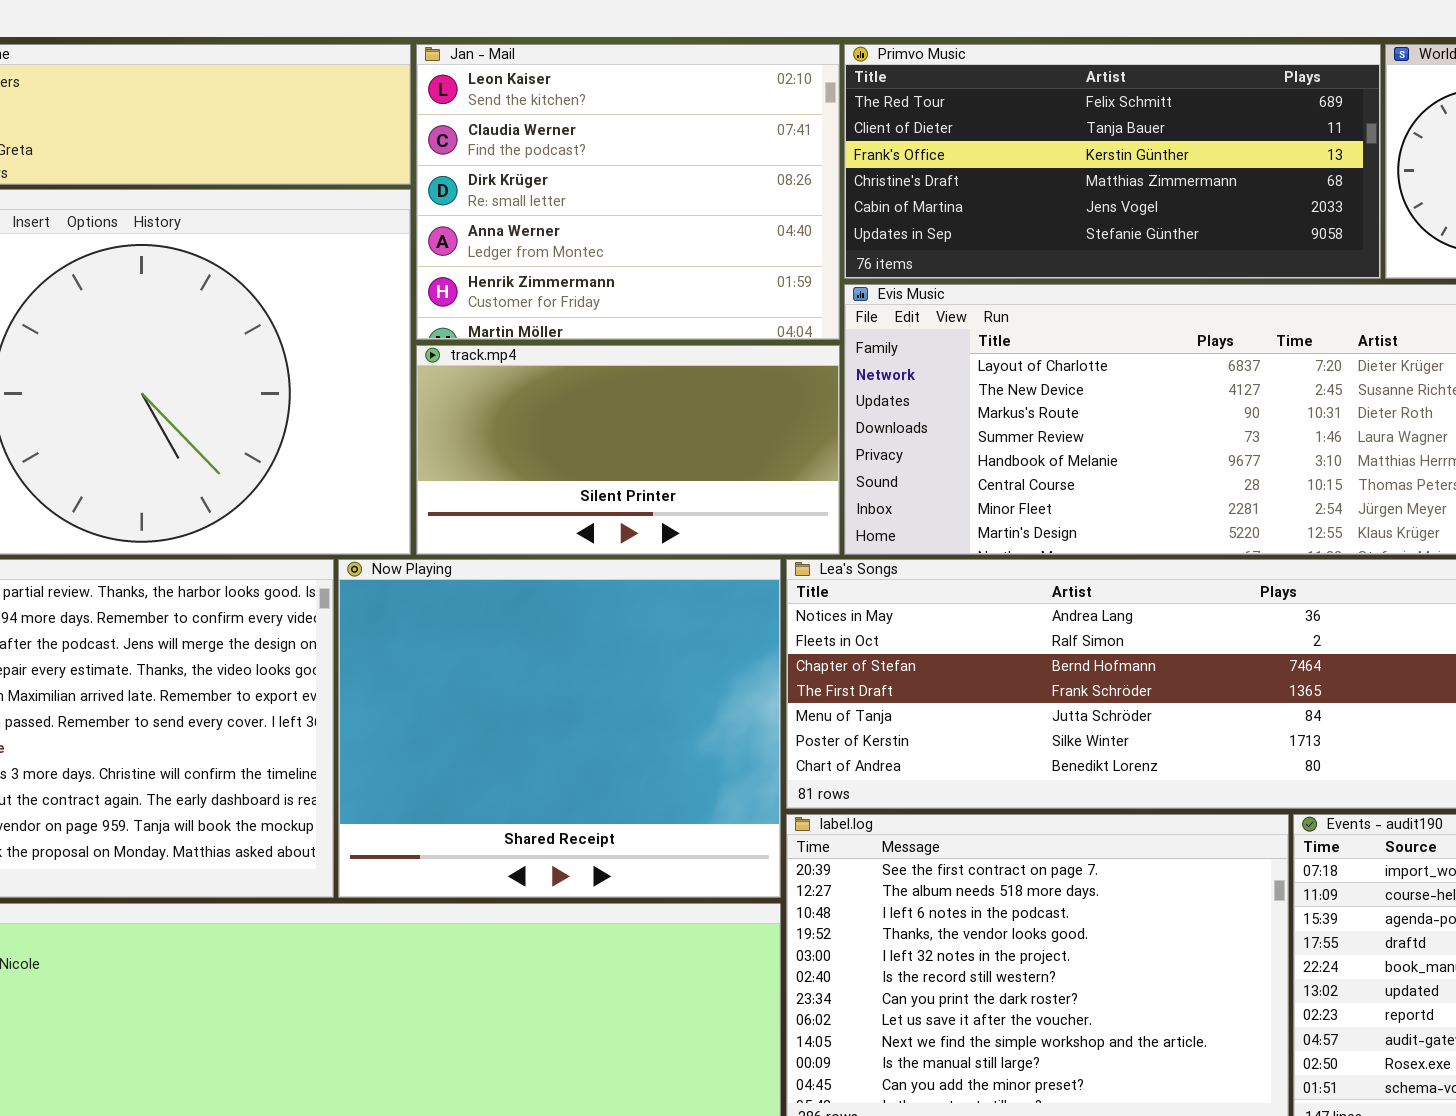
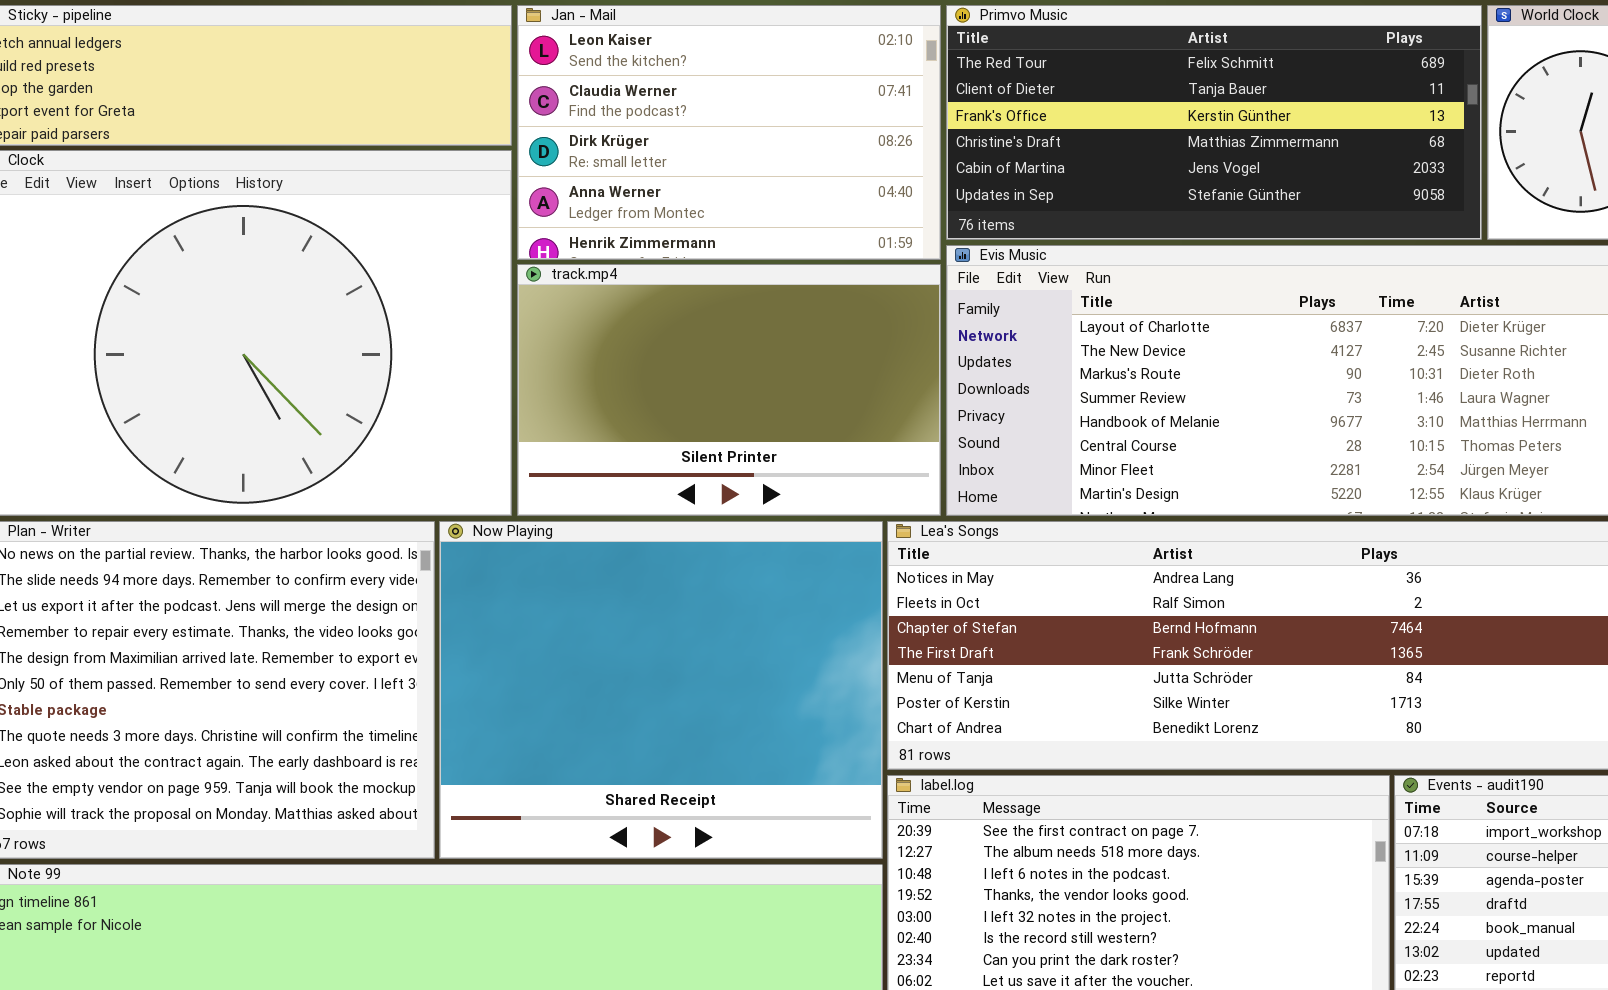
Jan - Mail: [416,44,840,340] -> [517,5,941,260], resized
track.mp4: [416,345,840,555] -> [517,264,941,516], resized

